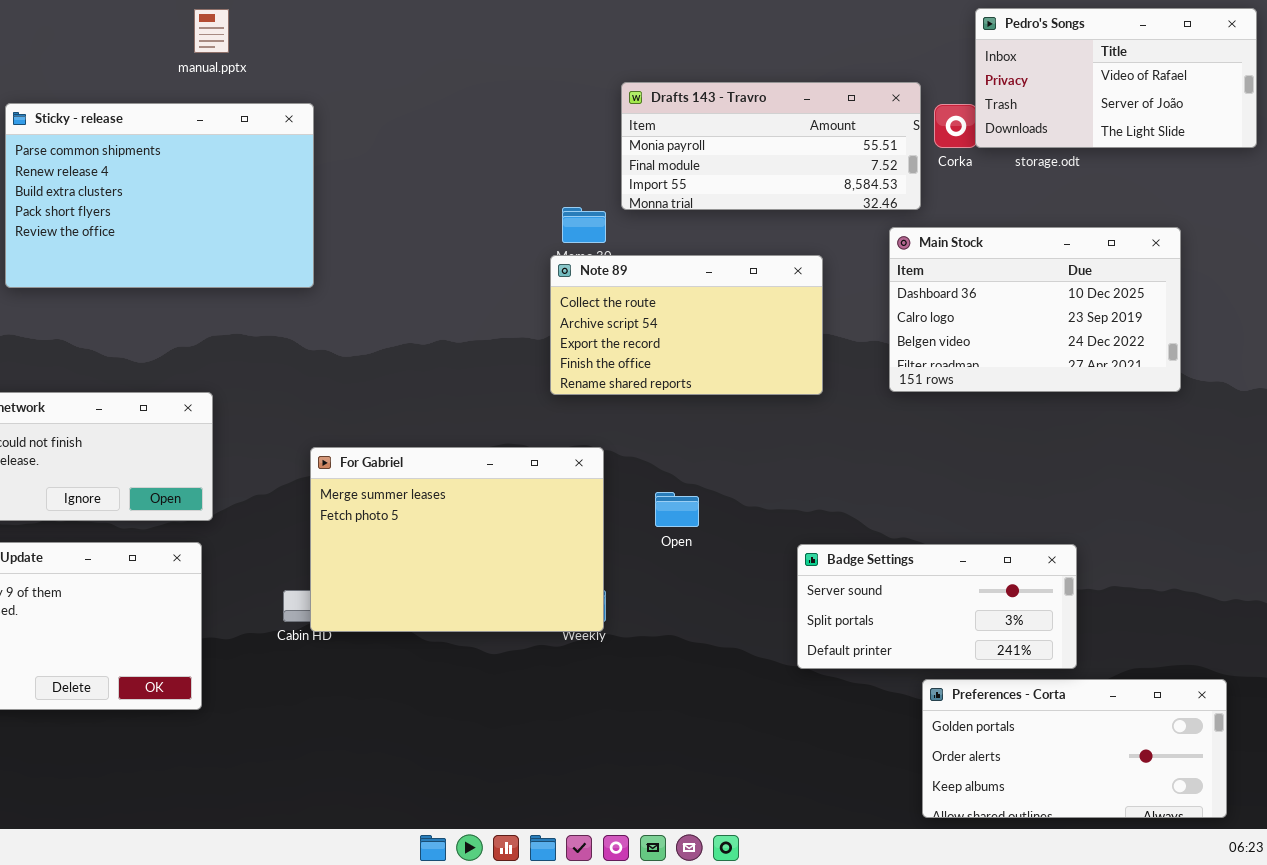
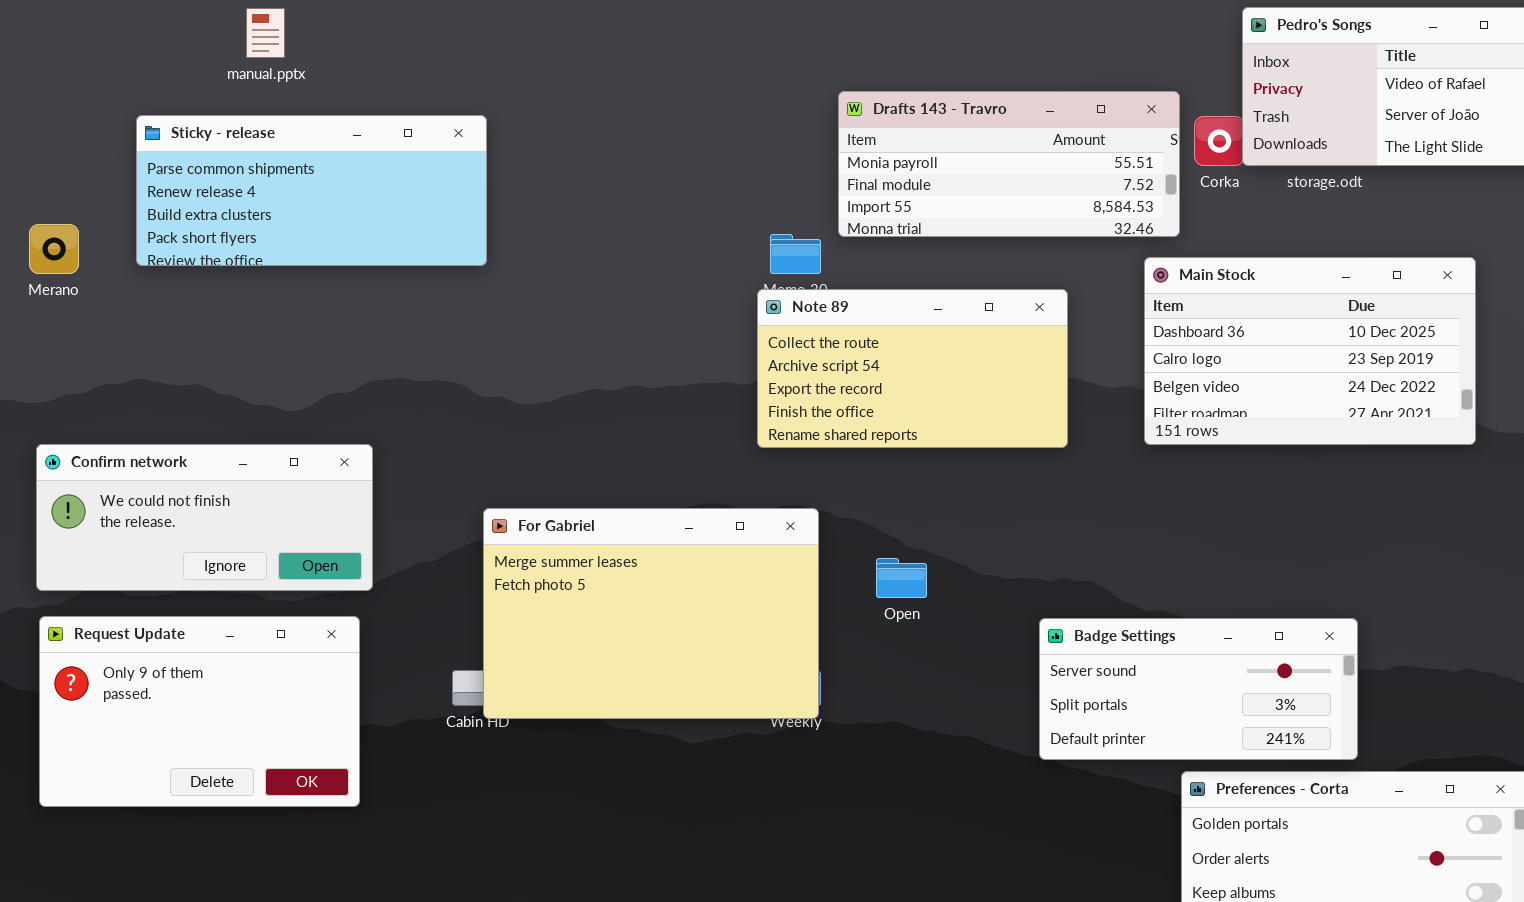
manual.pptx: [194,9,229,53] -> [246,8,285,58], moved
Sticky - release: [5,103,314,288] -> [136,115,487,266], resized

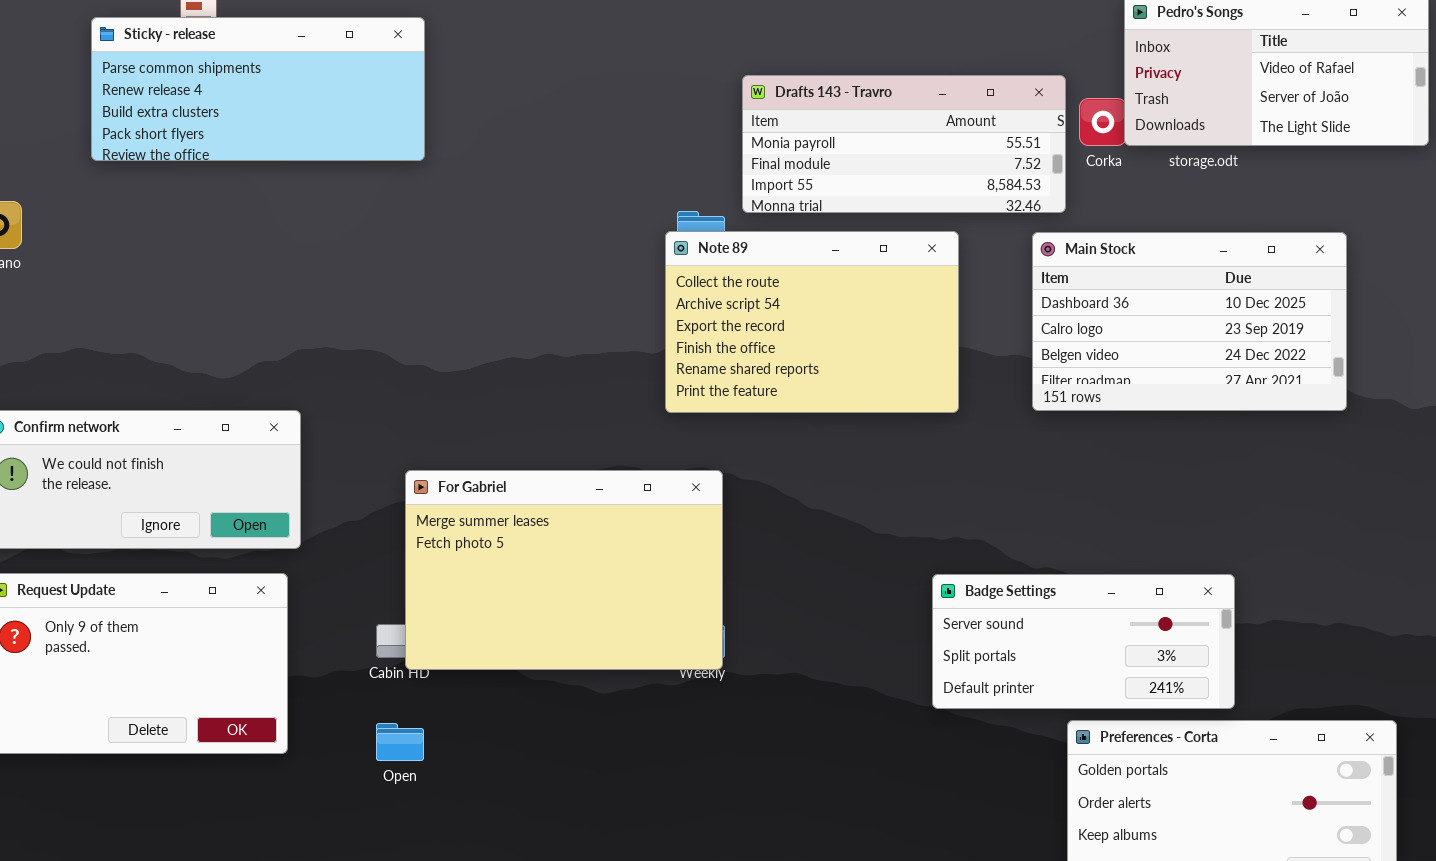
Sticky - release: [136,115,487,266] -> [91,17,425,161], moved
Note 89: [757,289,1068,448] -> [665,231,959,413], resized
Open: [876,558,927,598] -> [376,723,424,761], moved

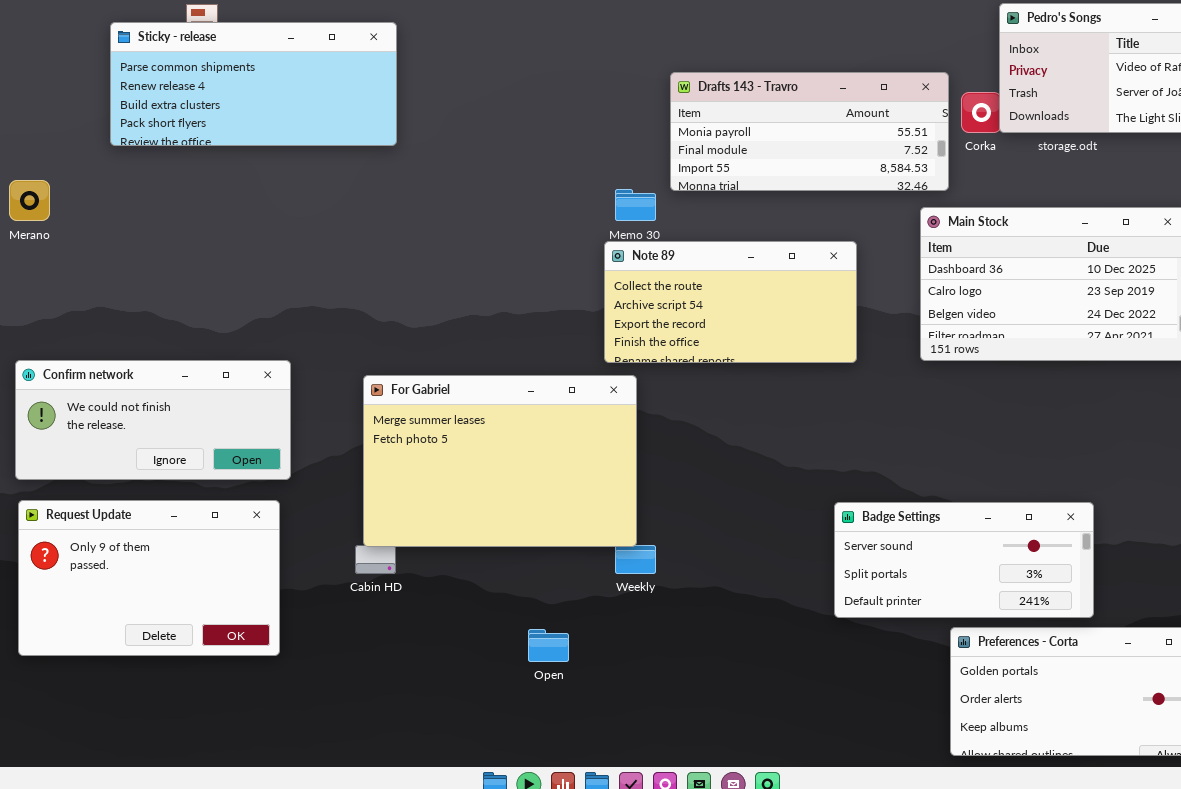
Note 89: [665,231,959,413] -> [604,241,857,363], resized
For Gabriel: [405,470,723,670] -> [363,375,637,547], moved
Open: [376,723,424,761] -> [528,629,569,662], moved

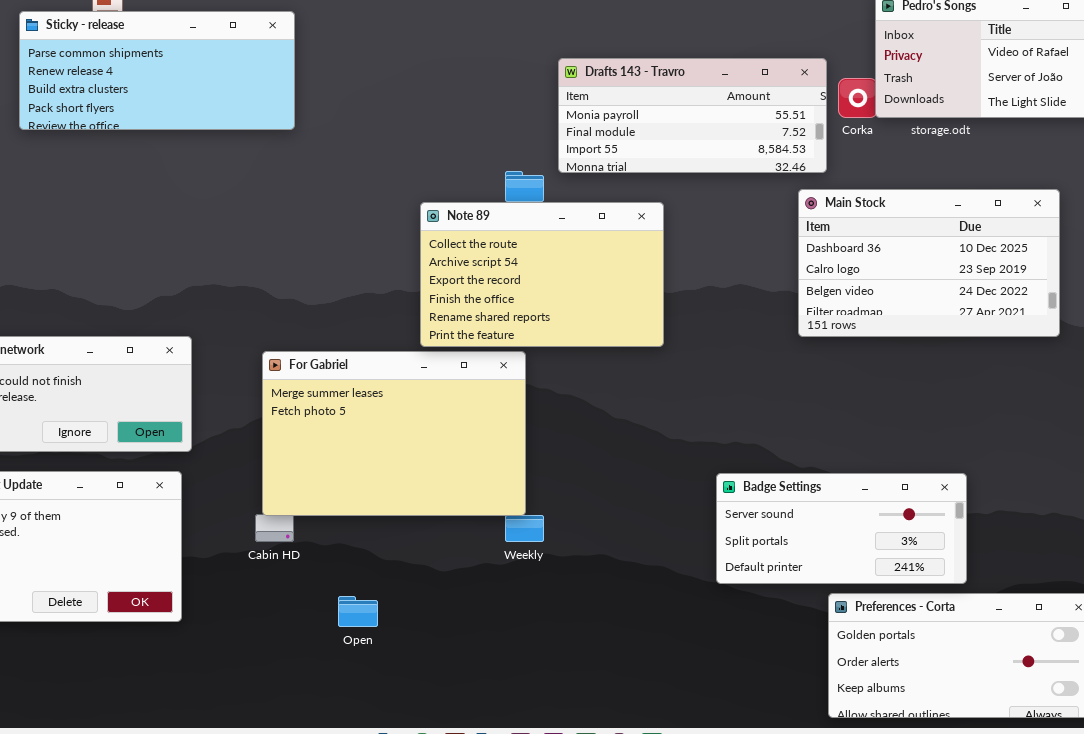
Note 89: [604,241,857,363] -> [420,202,664,347], moved, resized
Open: [528,629,569,662] -> [338,596,378,627], moved

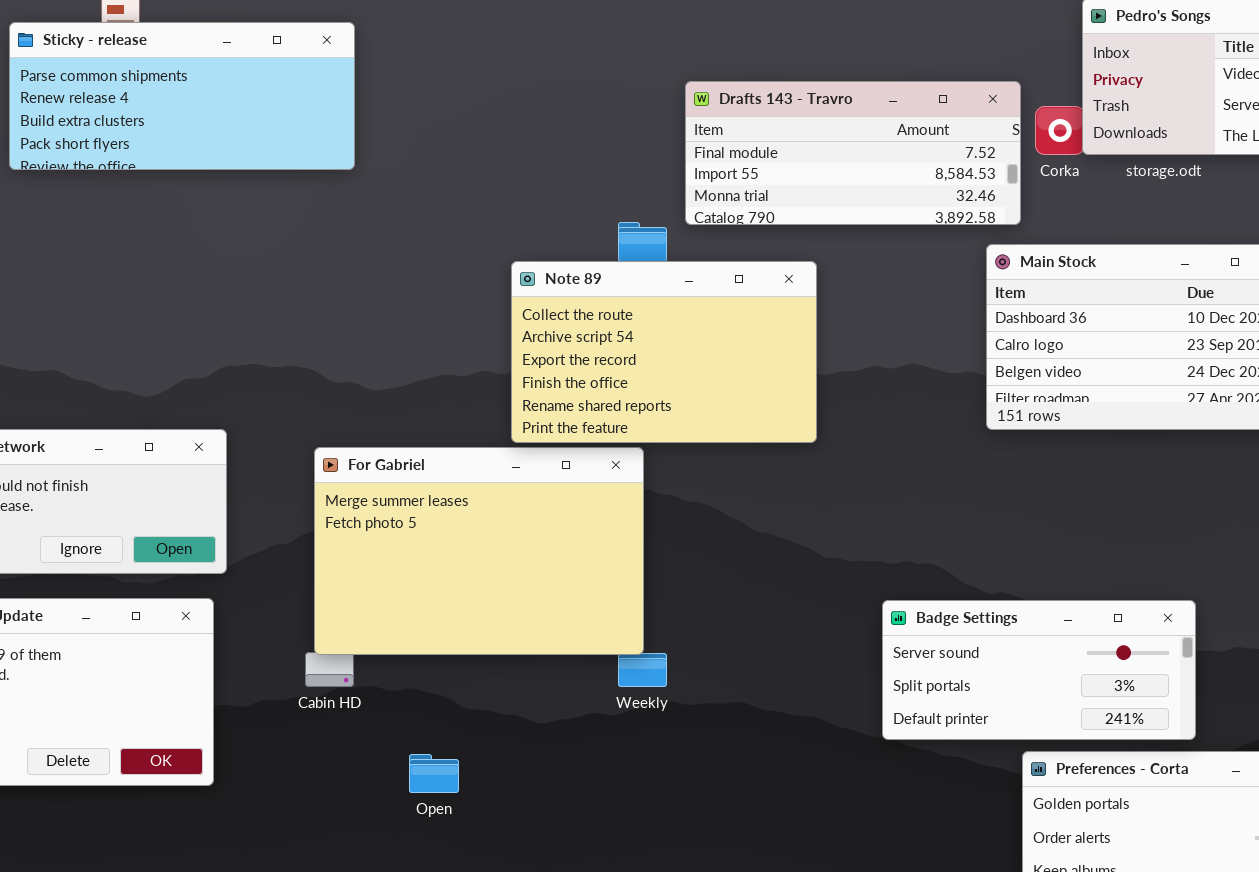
Drafts 143 - Travro: [558,58,827,173] -> [685,81,1021,225], scrolled down 1 row

